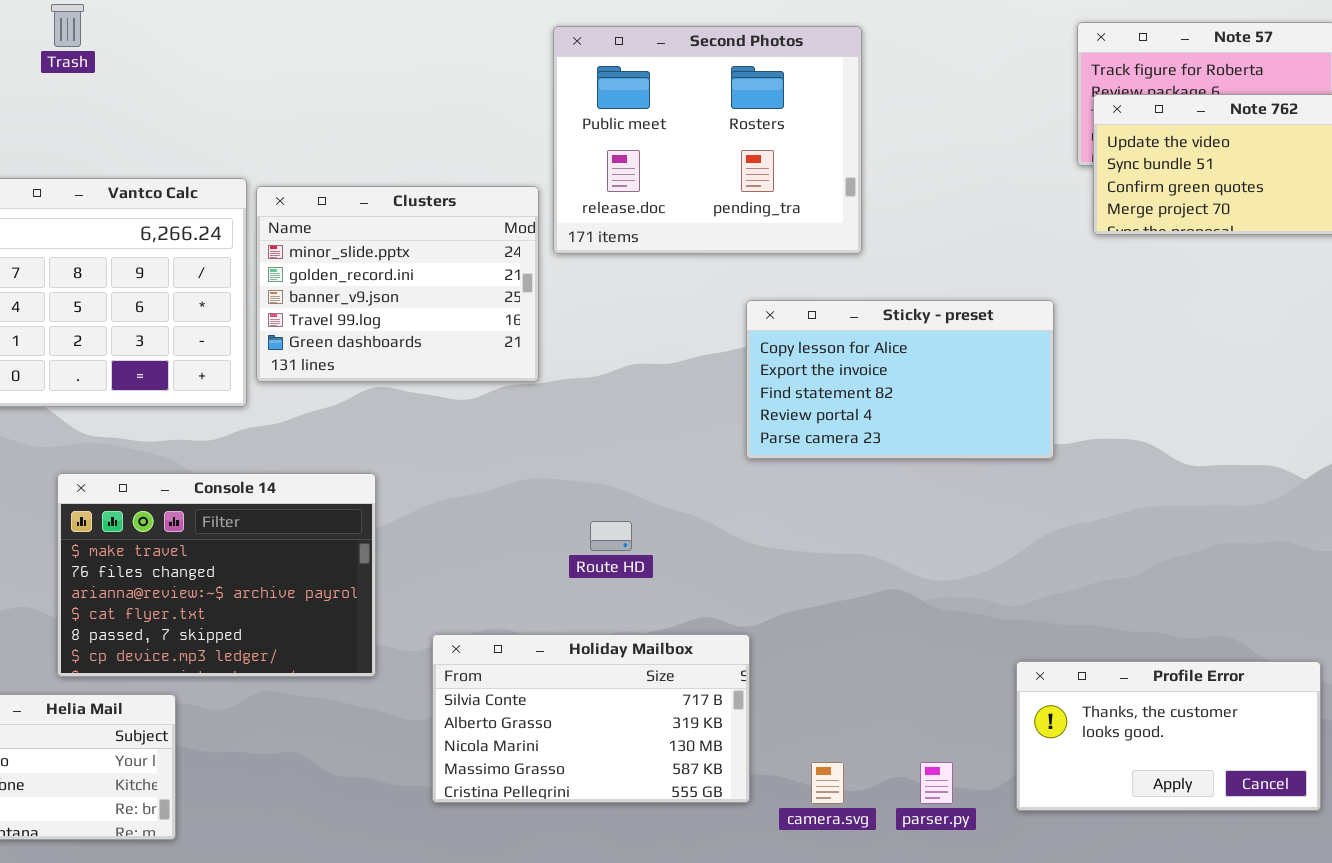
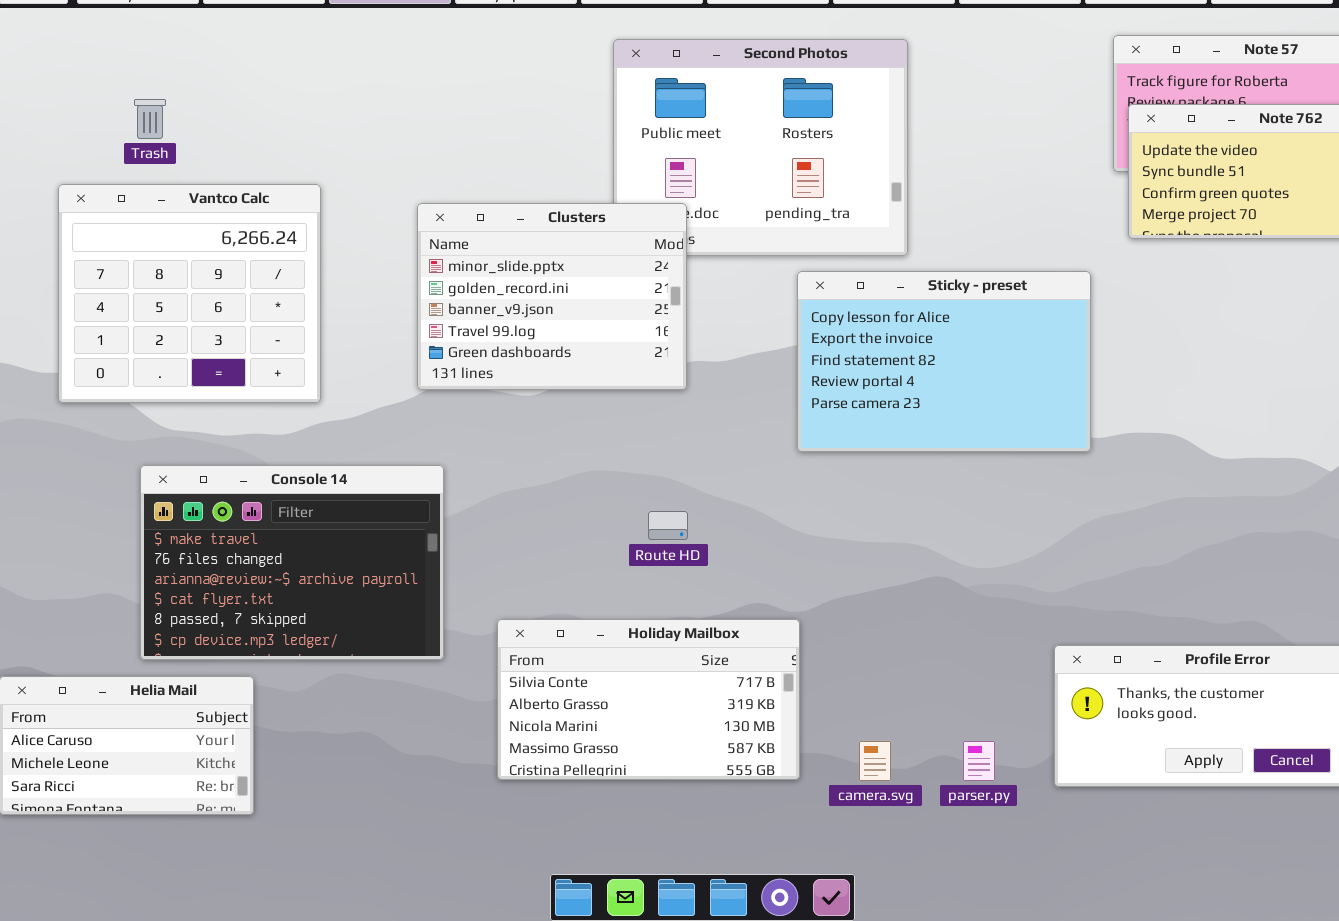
Trash: [51,4,84,47] -> [134,99,166,139], moved
Clusters: [256,186,539,382] -> [417,203,687,390], moved
Sticky - preset: [746,300,1054,459] -> [797,271,1091,452], resized

